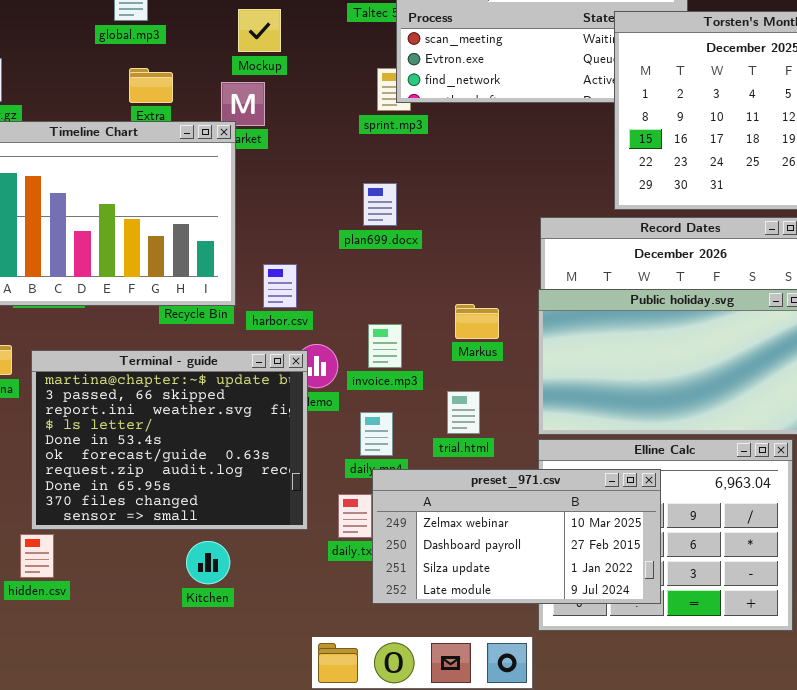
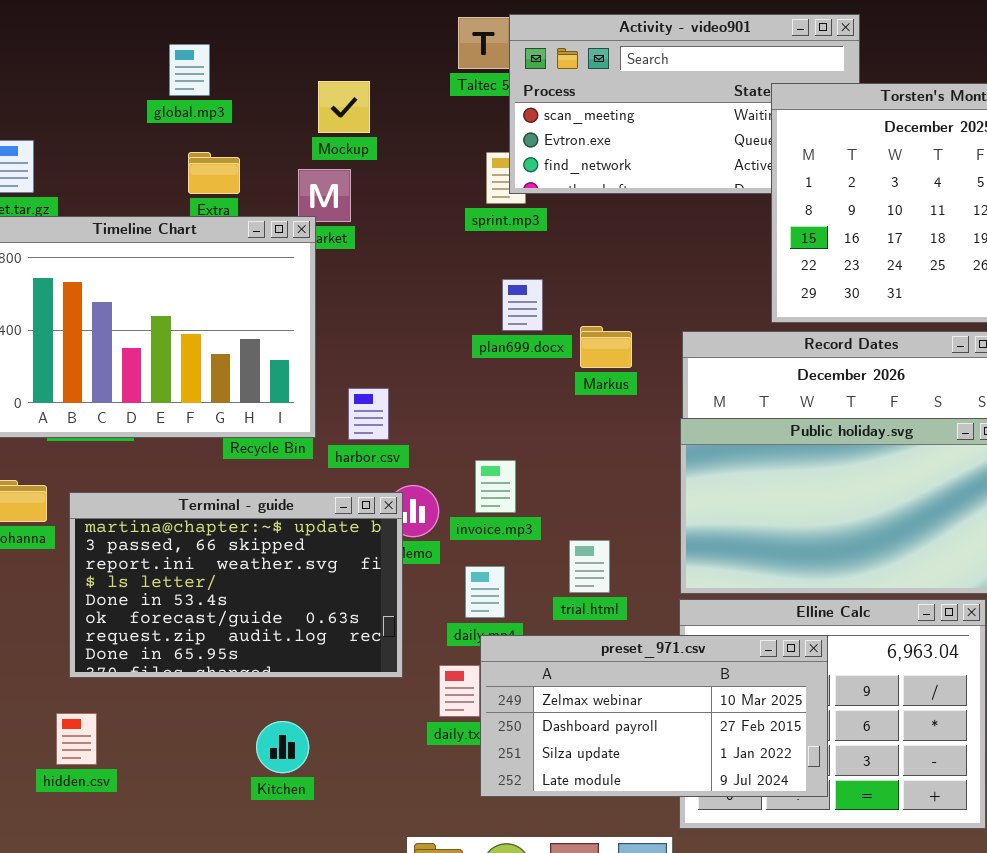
plan699.docx: [363,183,397,226] -> [502,279,543,331], moved
Markus: [455,304,499,339] -> [580,326,632,368], moved
Terminal - guide: [31,350,308,530] -> [69,492,403,678], resized

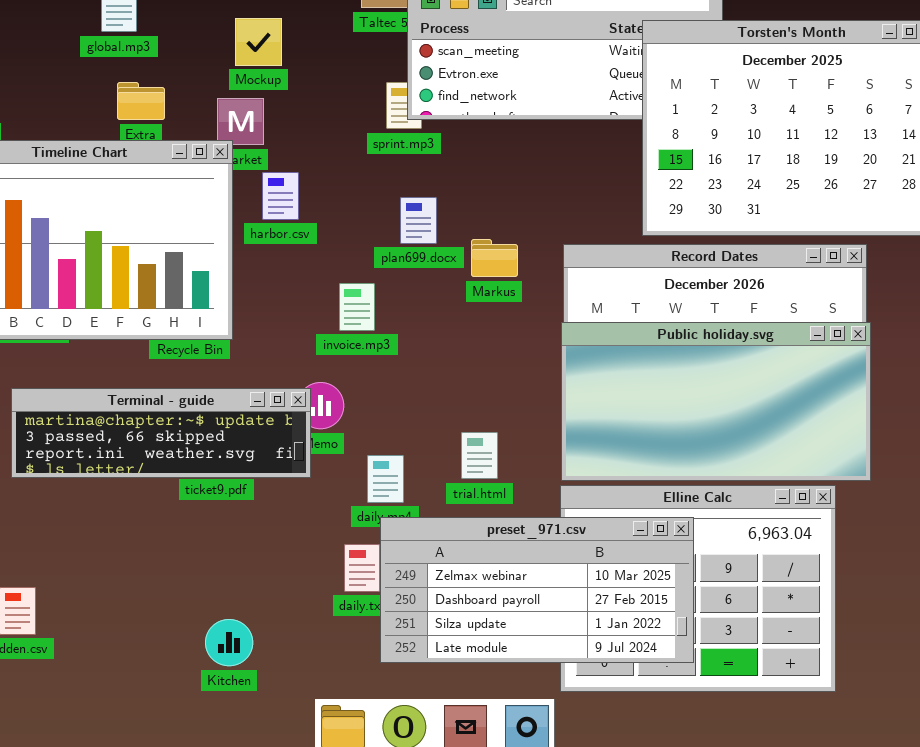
harbor.csv: [348,388,389,440] -> [262,172,299,220], moved
invoice.mp3: [475,460,516,513] -> [339,283,375,331], moved
Terminal - guide: [69,492,403,678] -> [11,388,311,478], resized
Kitchen: [256,721,309,773] -> [205,619,253,666], moved

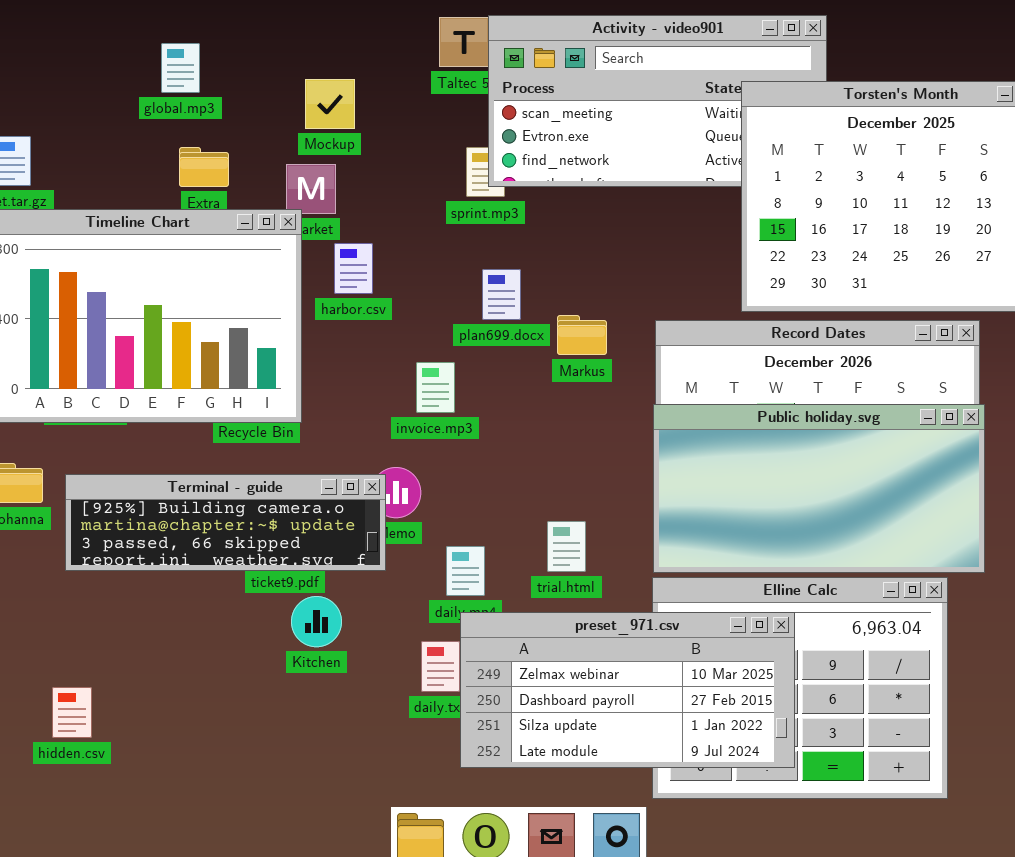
Terminal - guide: [11,388,311,478] -> [65,474,386,571], scrolled up 1 row
Kitchen: [205,619,253,666] -> [291,596,342,647], moved

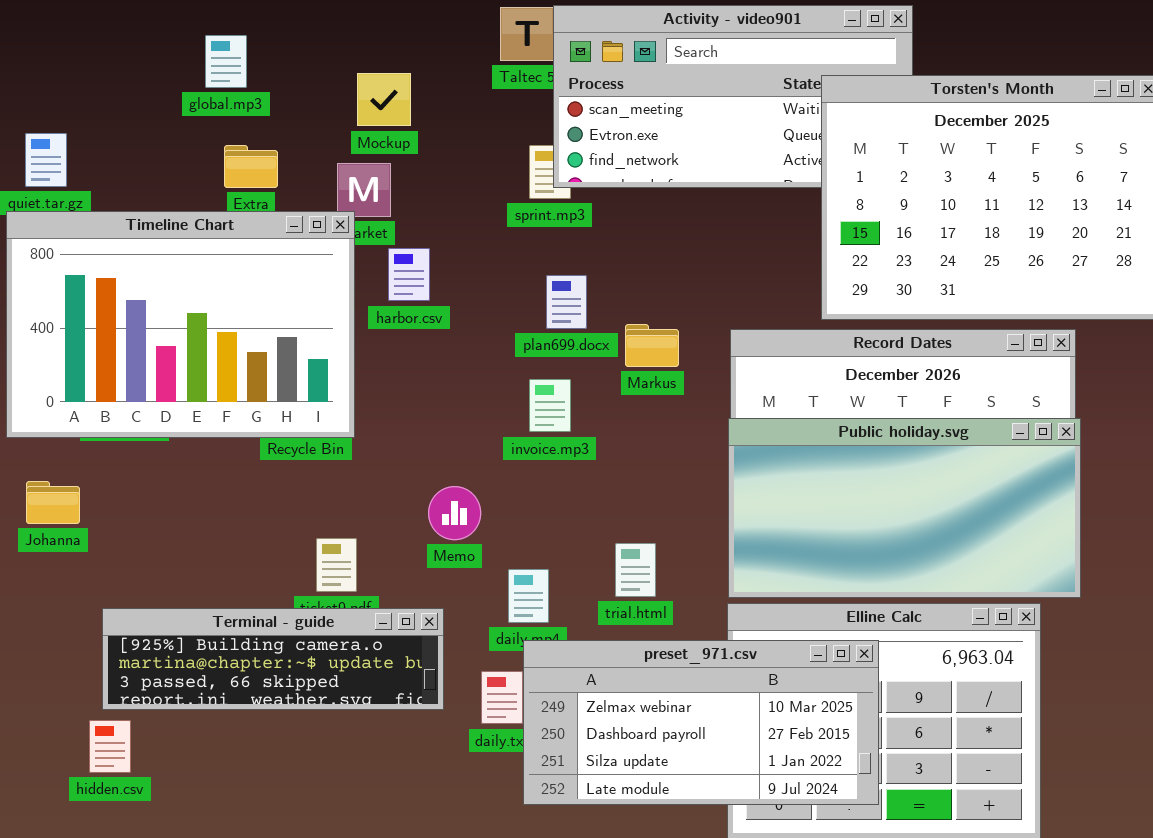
invoice.mp3: [416,362,455,413] -> [529,379,571,432], moved
Terminal - guide: [65,474,386,571] -> [102,608,444,710], moved

